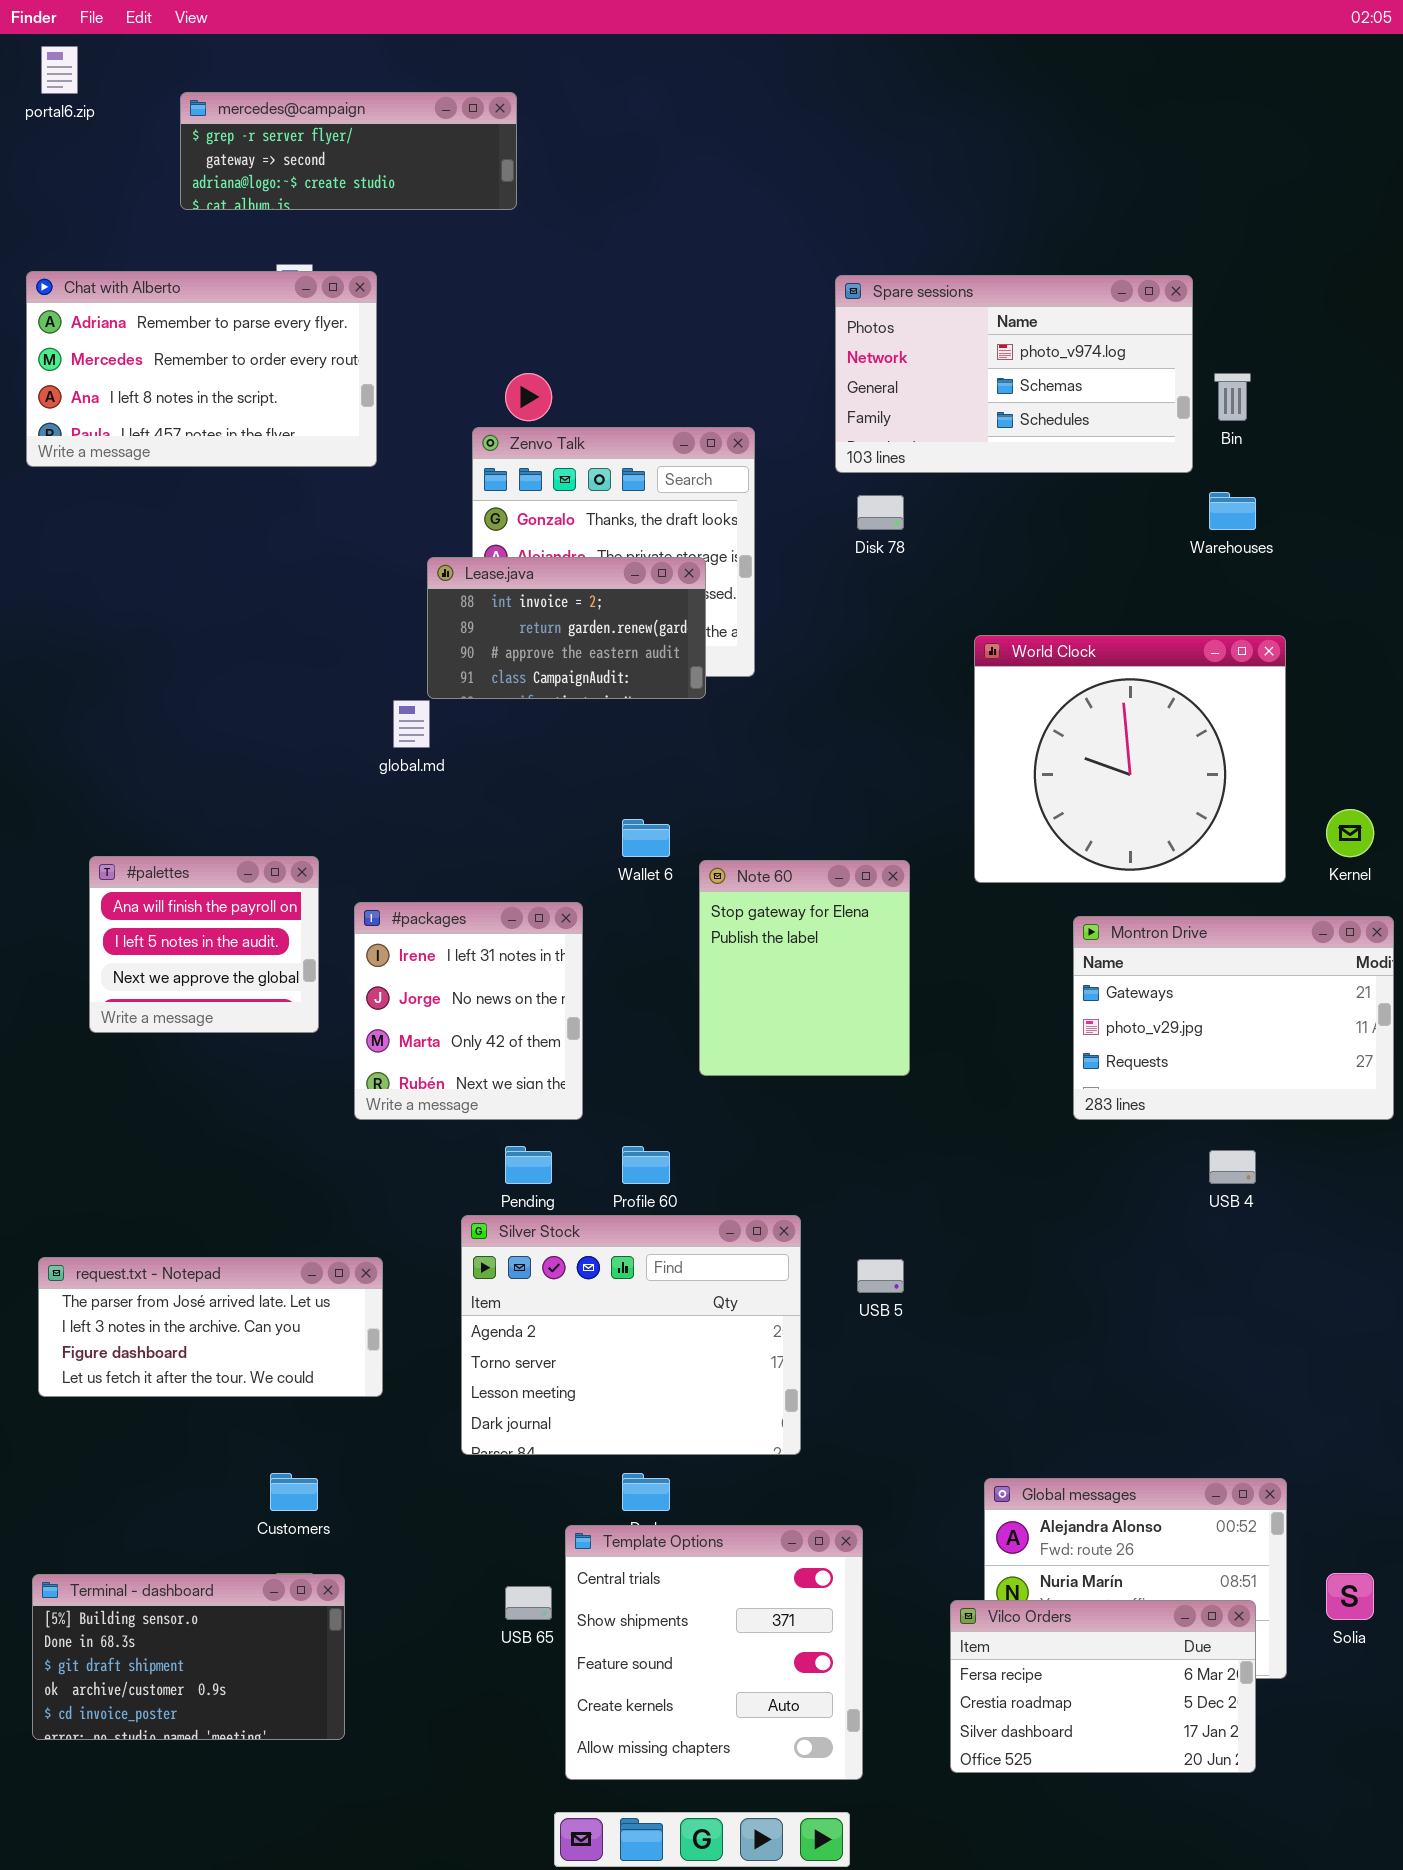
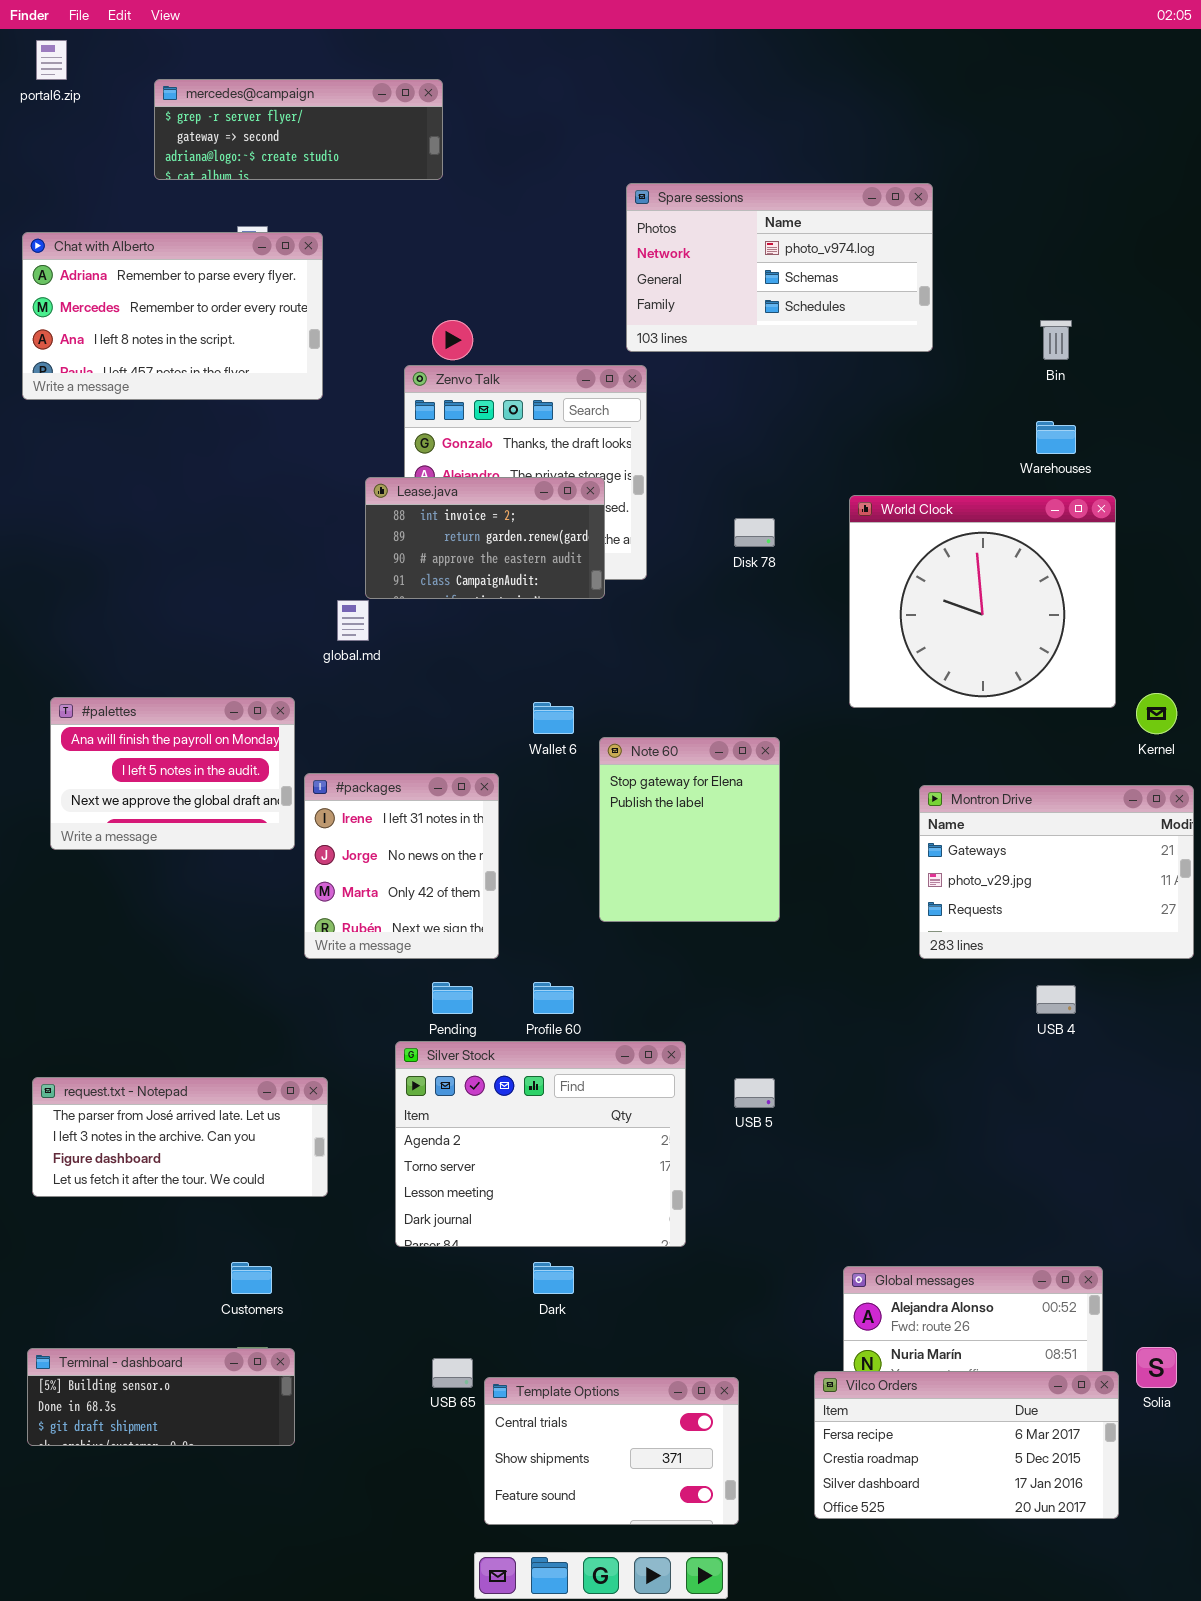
Spare sessions: [835,275,1193,473] -> [626,183,933,352], moved
Disk 78: [857,495,904,530] -> [734,518,775,547], moved
World Clock: [974,635,1286,883] -> [849,495,1116,708], moved
#palettes: [89,856,319,1033] -> [50,697,295,850], moved, resized
Template Options: [565,1525,863,1780] -> [484,1377,739,1525], resized
Terminal - dashboard: [32,1574,345,1740] -> [27,1348,295,1446], resized
Vilco Orders: [950,1600,1256,1773] -> [814,1371,1119,1519], resized

